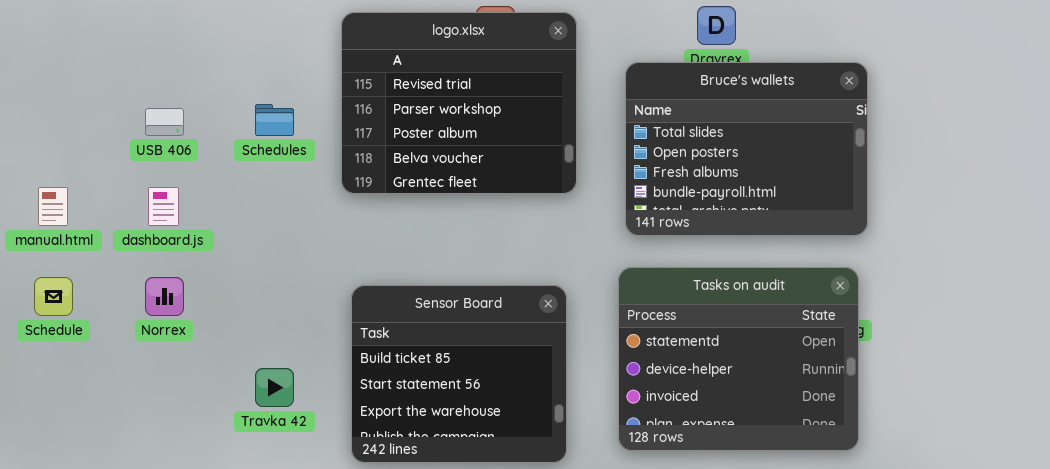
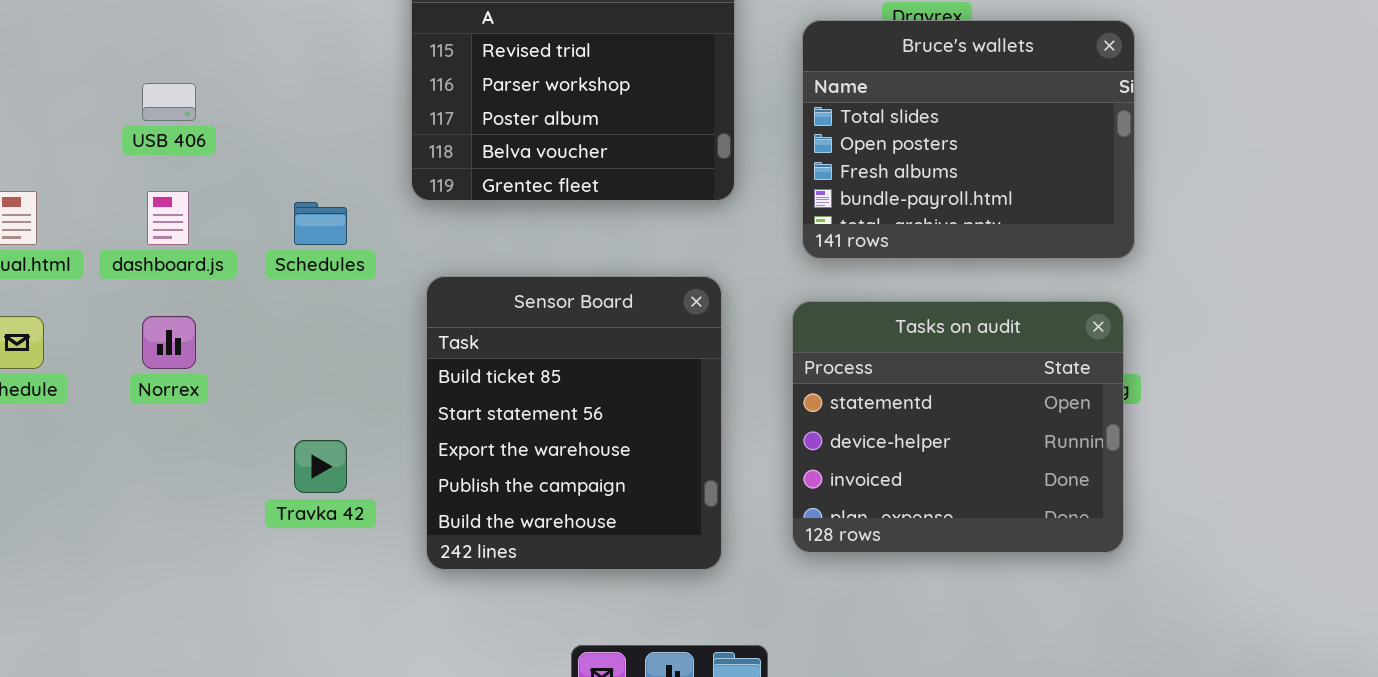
Schedules: [255,104,294,136] -> [294,202,347,245], moved
Sensor Board: [351,285,567,463] -> [426,276,722,570], resized

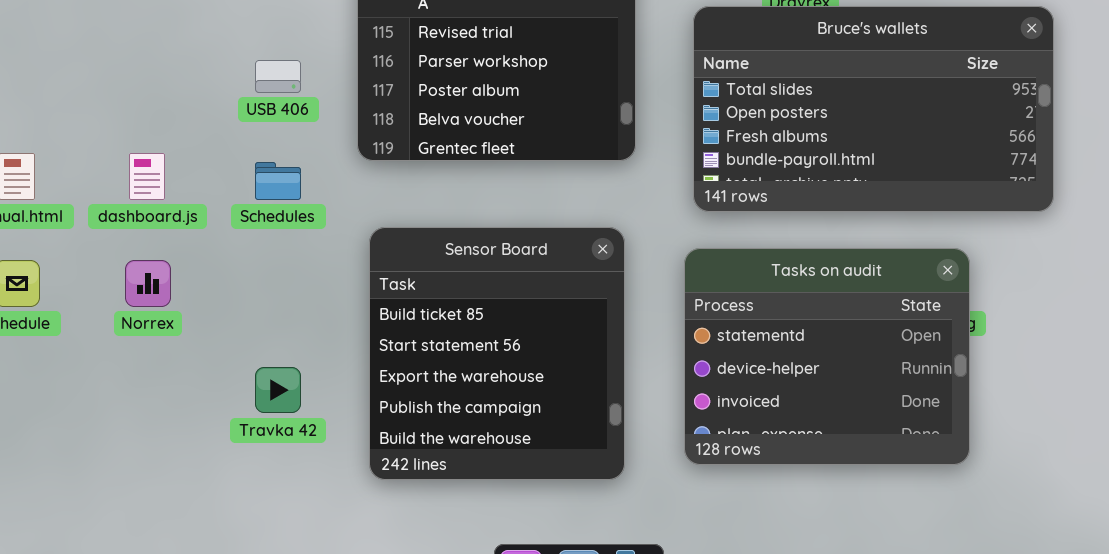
Bruce's wallets: [802,20,1135,259] -> [693,6,1054,212], resized
USB 406: [142,83,196,121] -> [255,60,301,93], moved

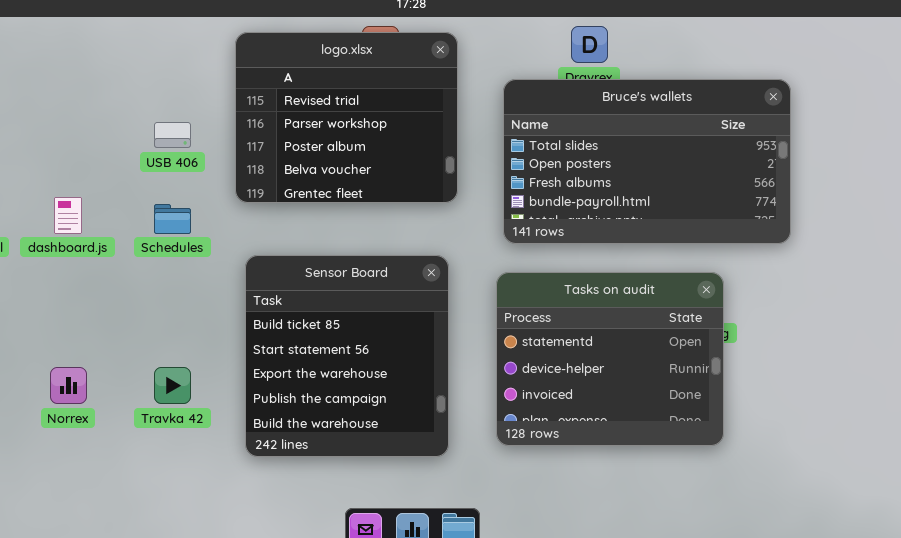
Norrex: [125,260,171,307] -> [50,367,87,404], moved

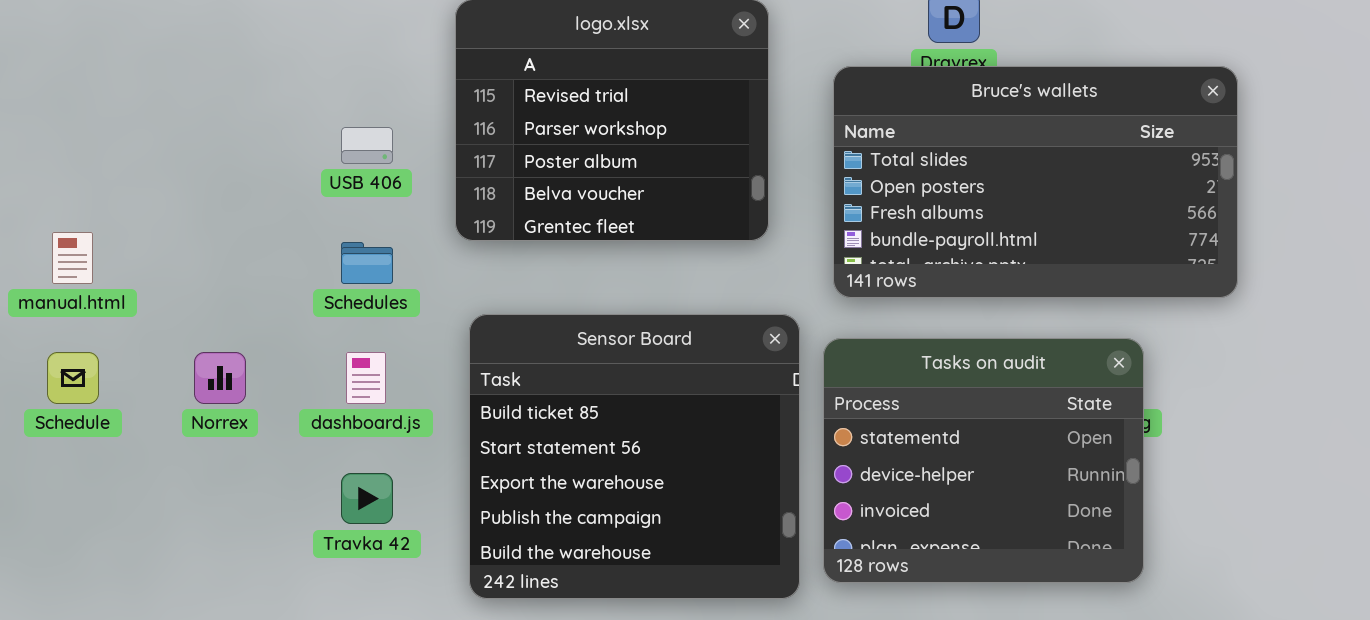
dashboard.js: [54,197,82,234] -> [346,352,386,404], moved
Sensor Board: [245,255,449,457] -> [469,314,800,599], resized
Norrex: [50,367,87,404] -> [194,352,246,404], moved

